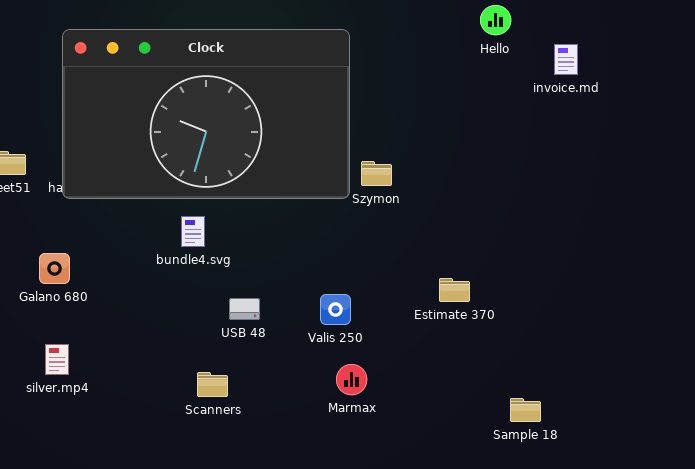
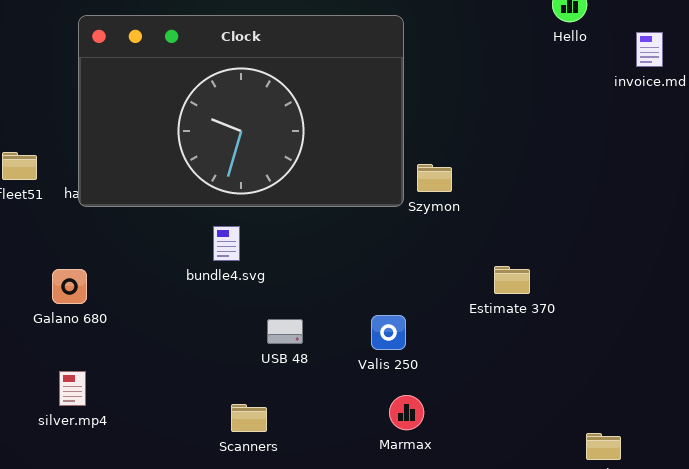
Estimate 370: [439,278,470,302] -> [494,266,530,294], moved

